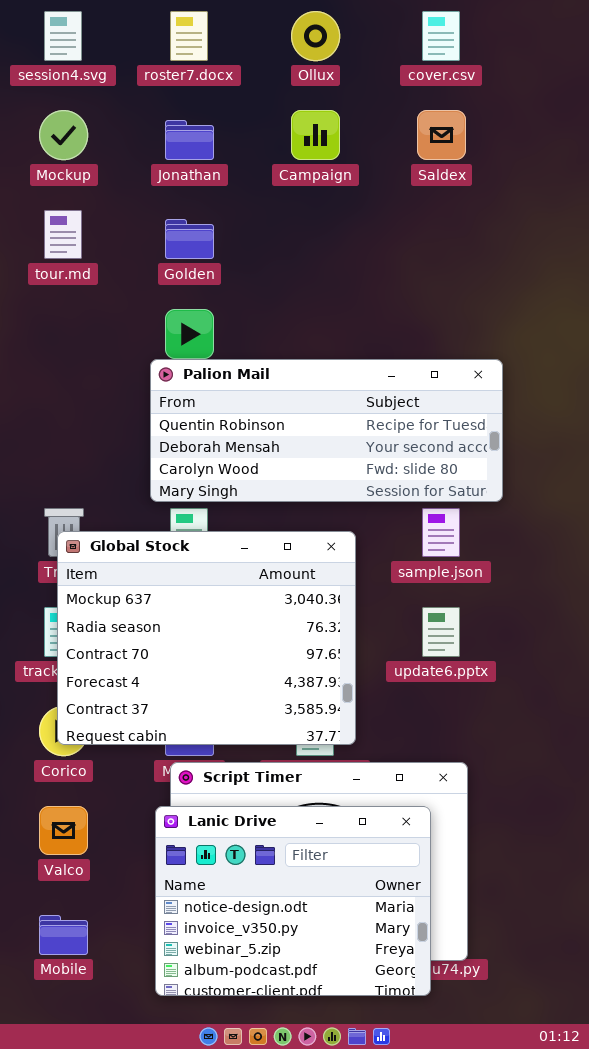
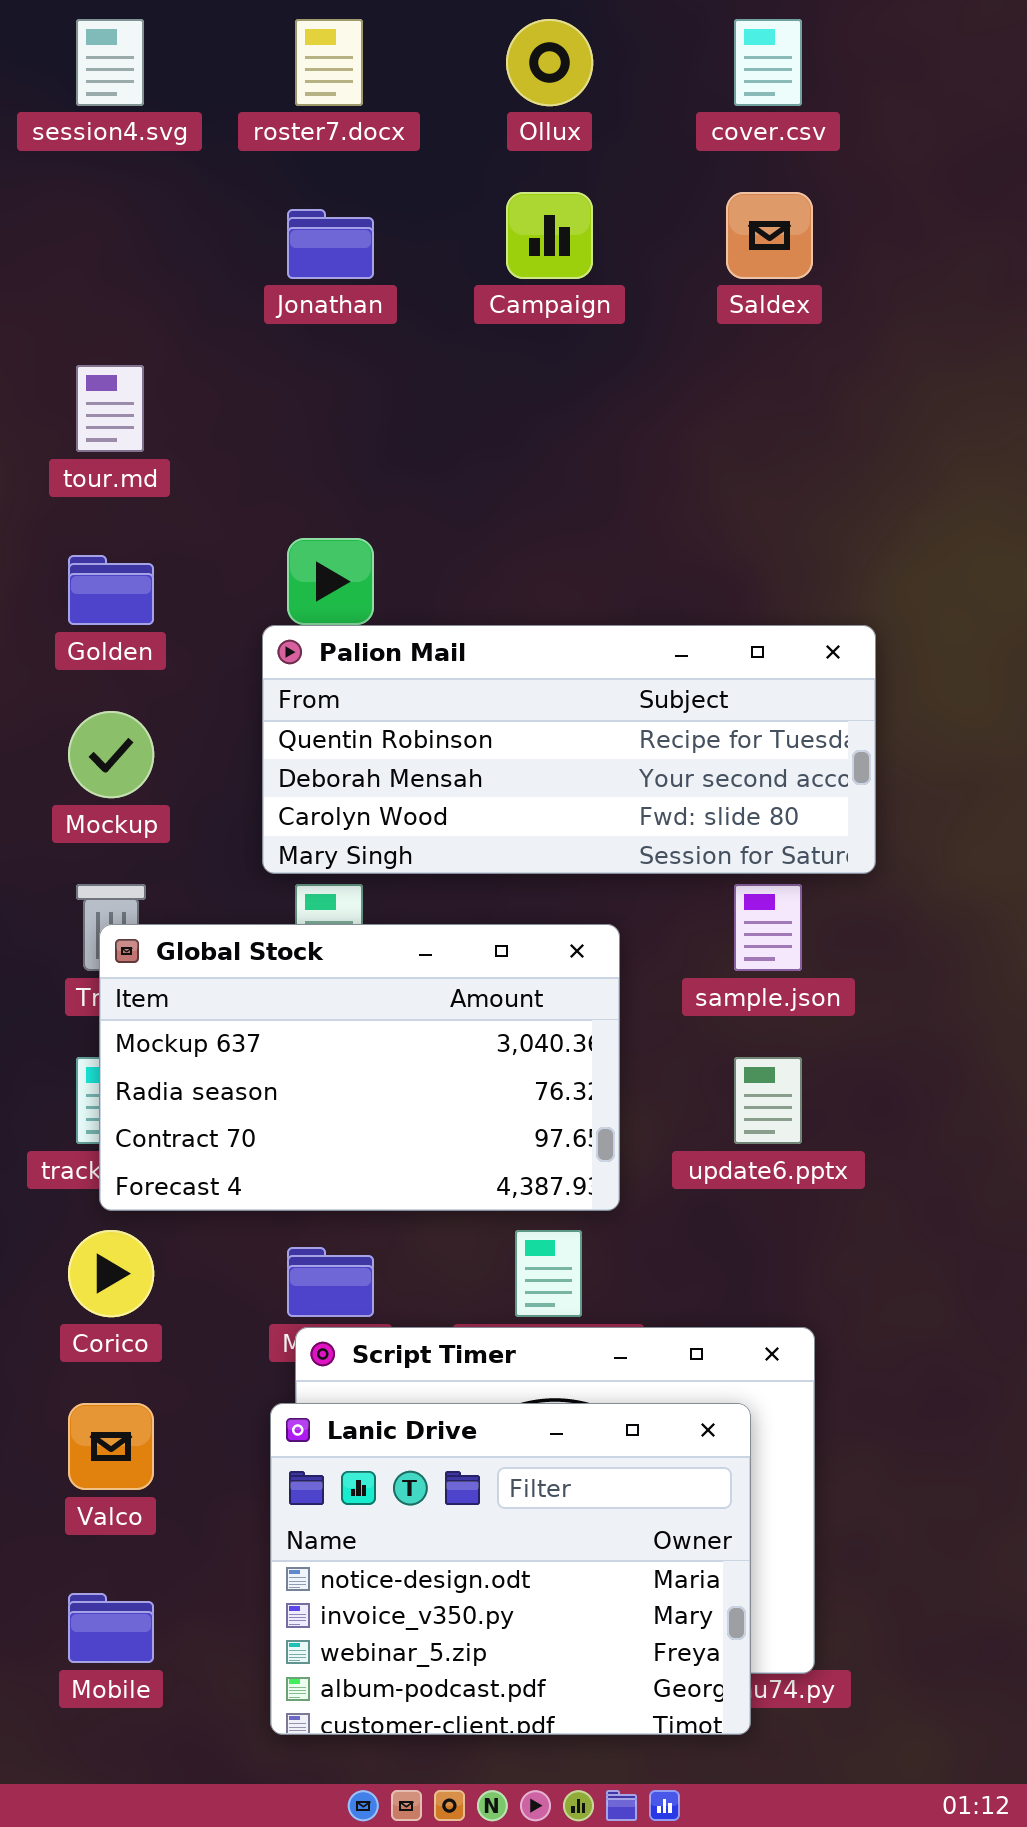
Mockup: [39,110,88,160] -> [68,711,154,798], moved
Golden: [165,219,214,259] -> [68,555,154,625], moved
Global Stock: [57,531,356,745] -> [99,924,620,1211], resized

